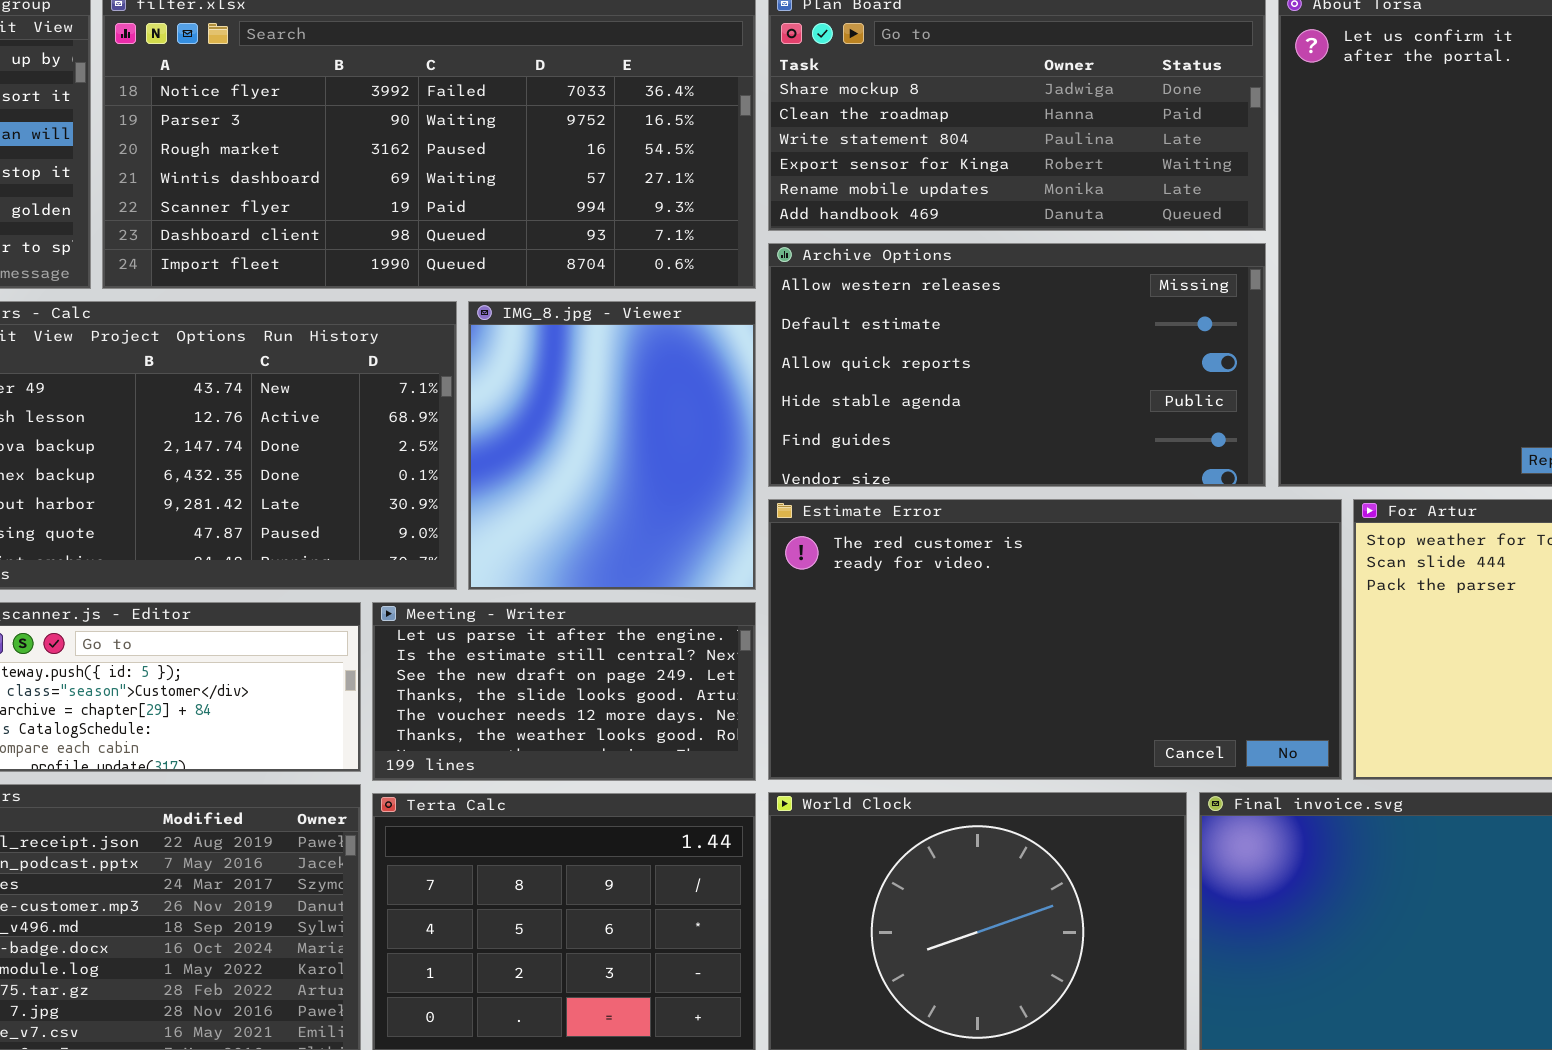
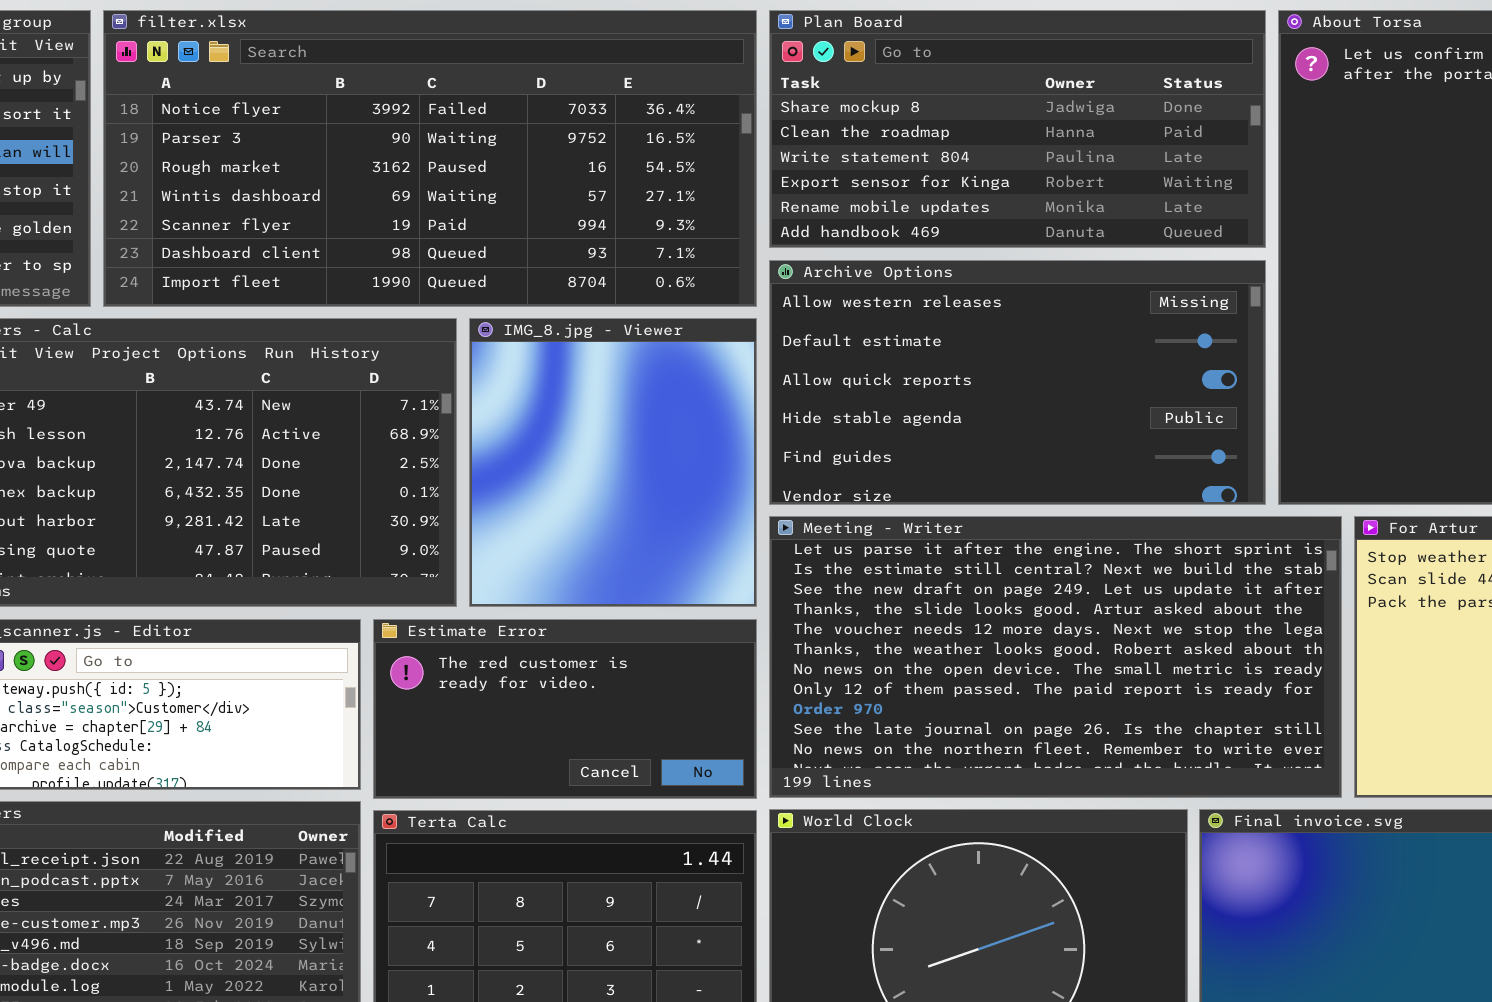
Estimate Error: [768,499,1342,780] -> [373,619,757,799], moved, resized
Meeting - Writer: [372,602,756,781] -> [769,516,1342,798], moved, resized

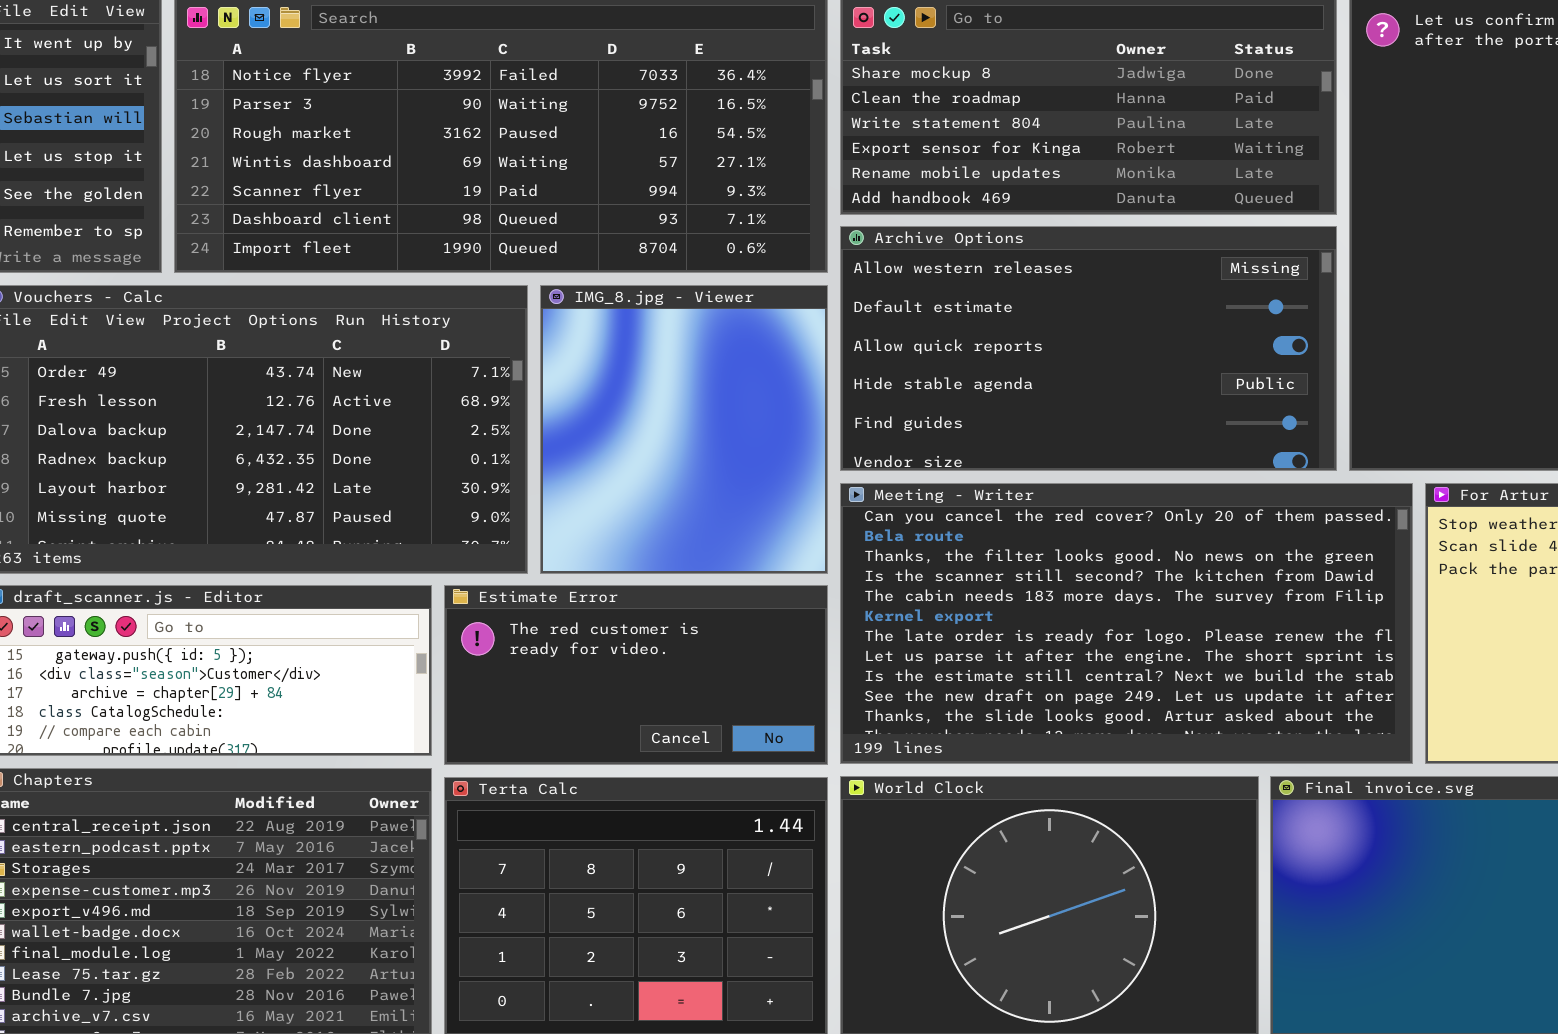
Meeting - Writer: [769,516,1342,798] -> [840,483,1413,764], scrolled up 7 rows

